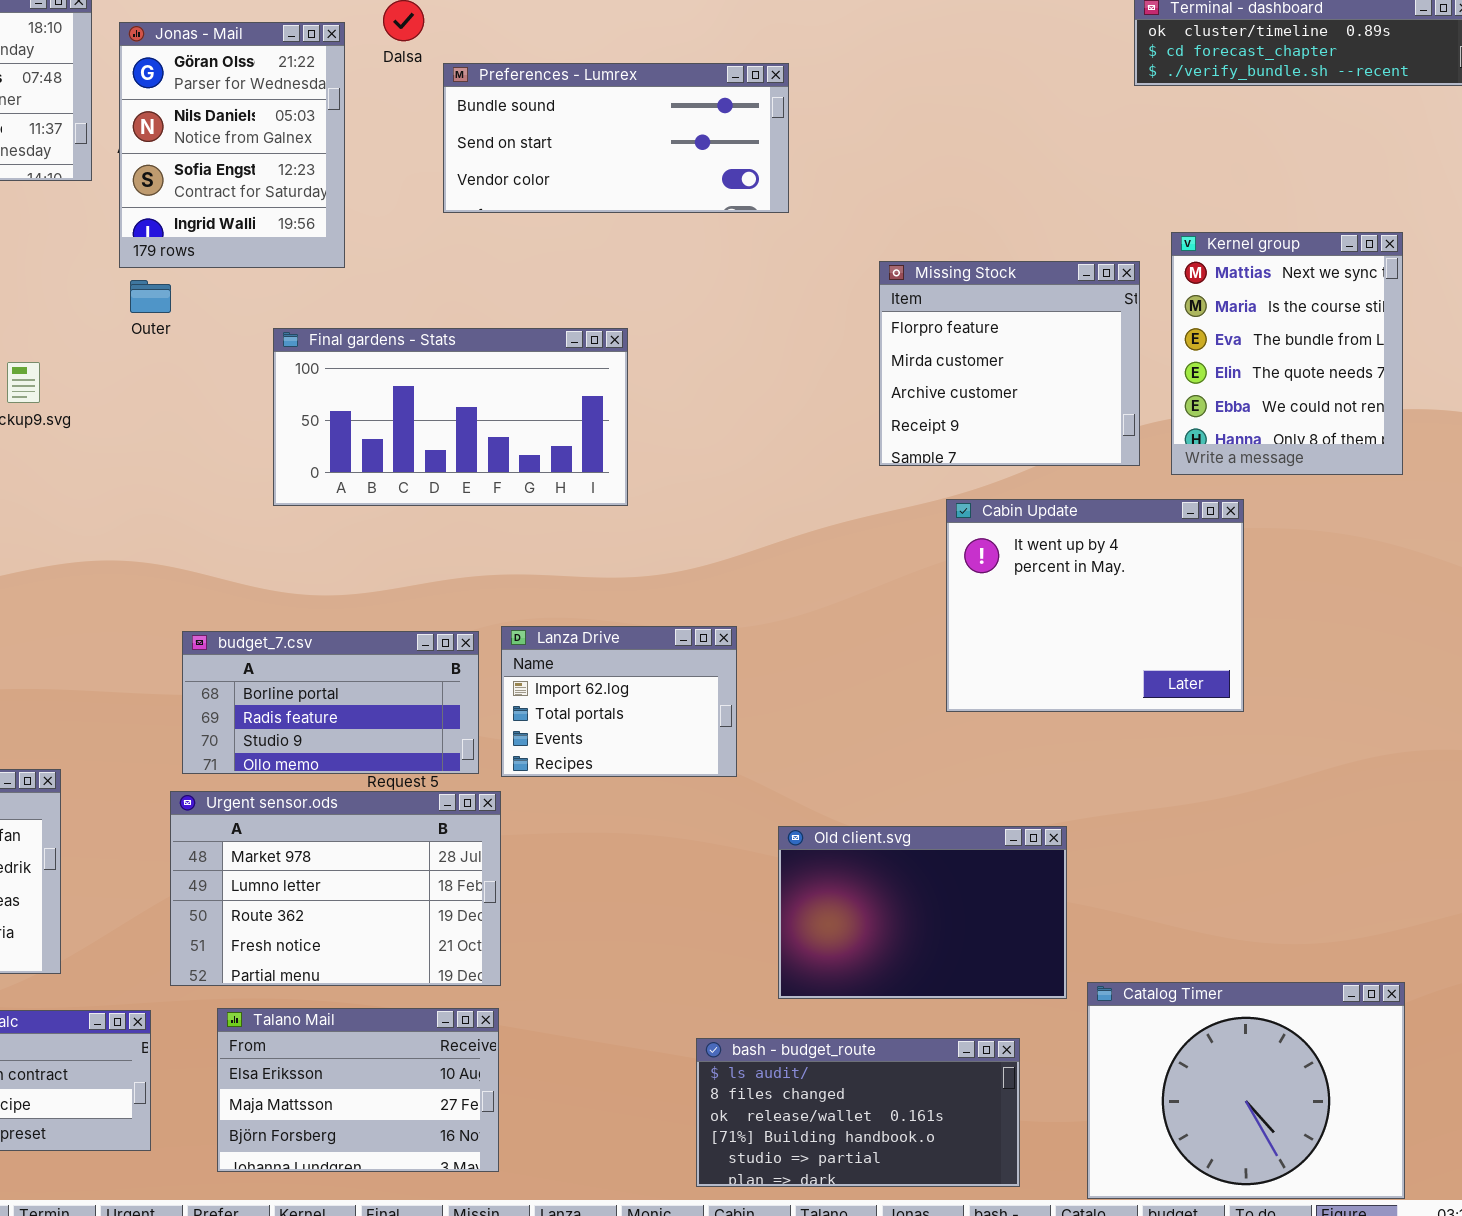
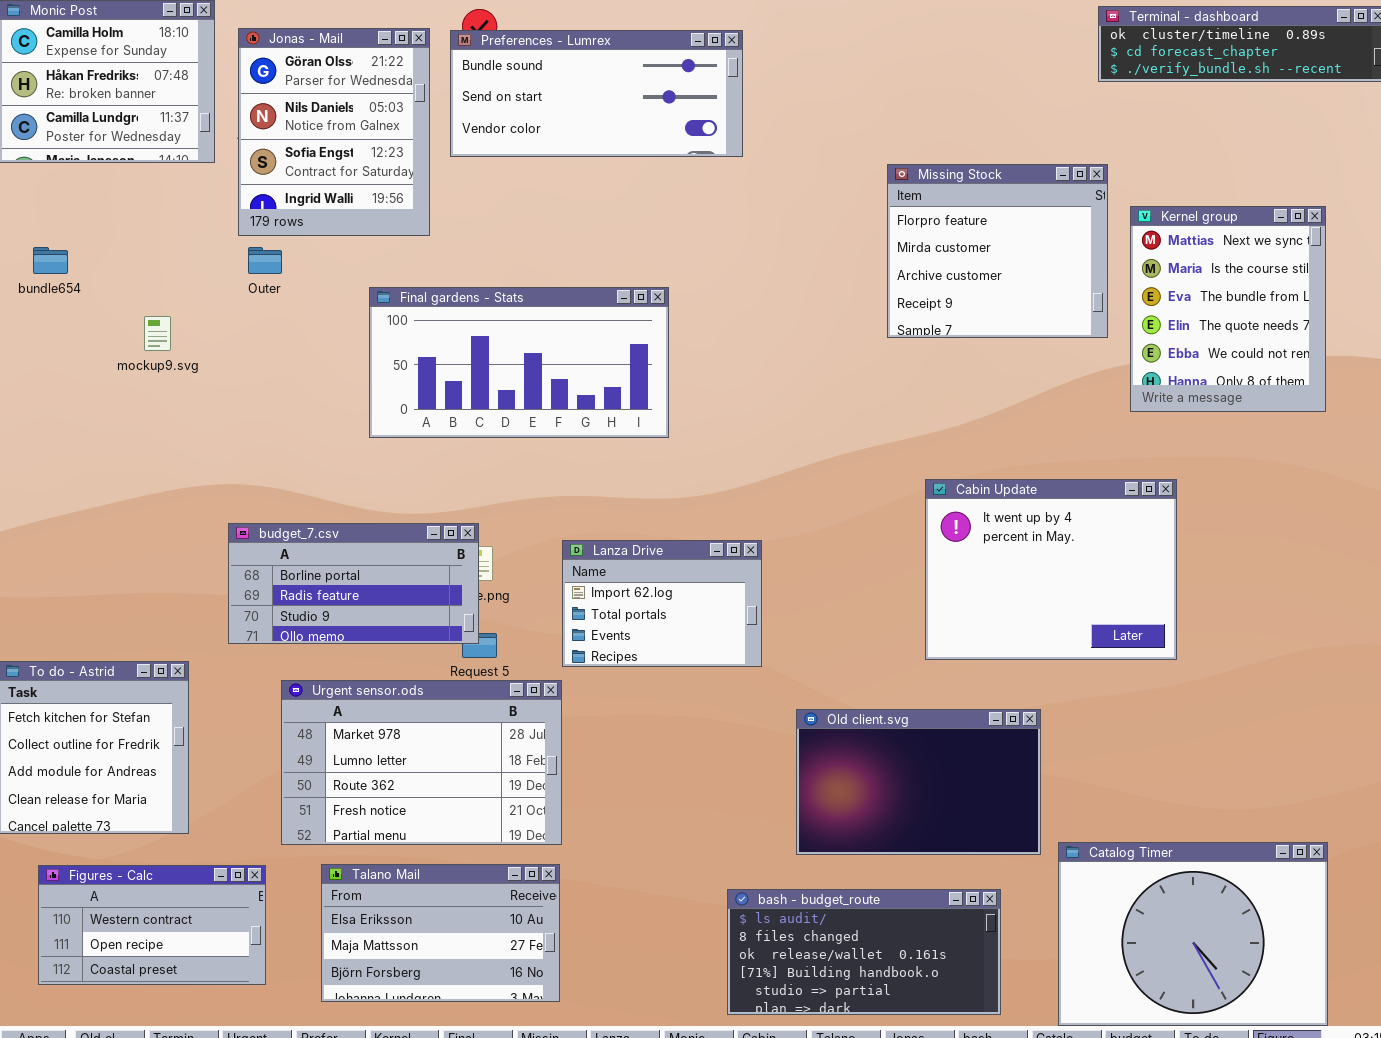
Preferences - Lumrex: [443,63,789,213] -> [450,30,743,157], moved
Missing Stock: [879,261,1140,466] -> [887,164,1108,338], moved
Cabin Update: [946,499,1244,712] -> [925,479,1177,660], moved
budget_7.csv: [182,631,479,774] -> [228,523,479,644], moved

